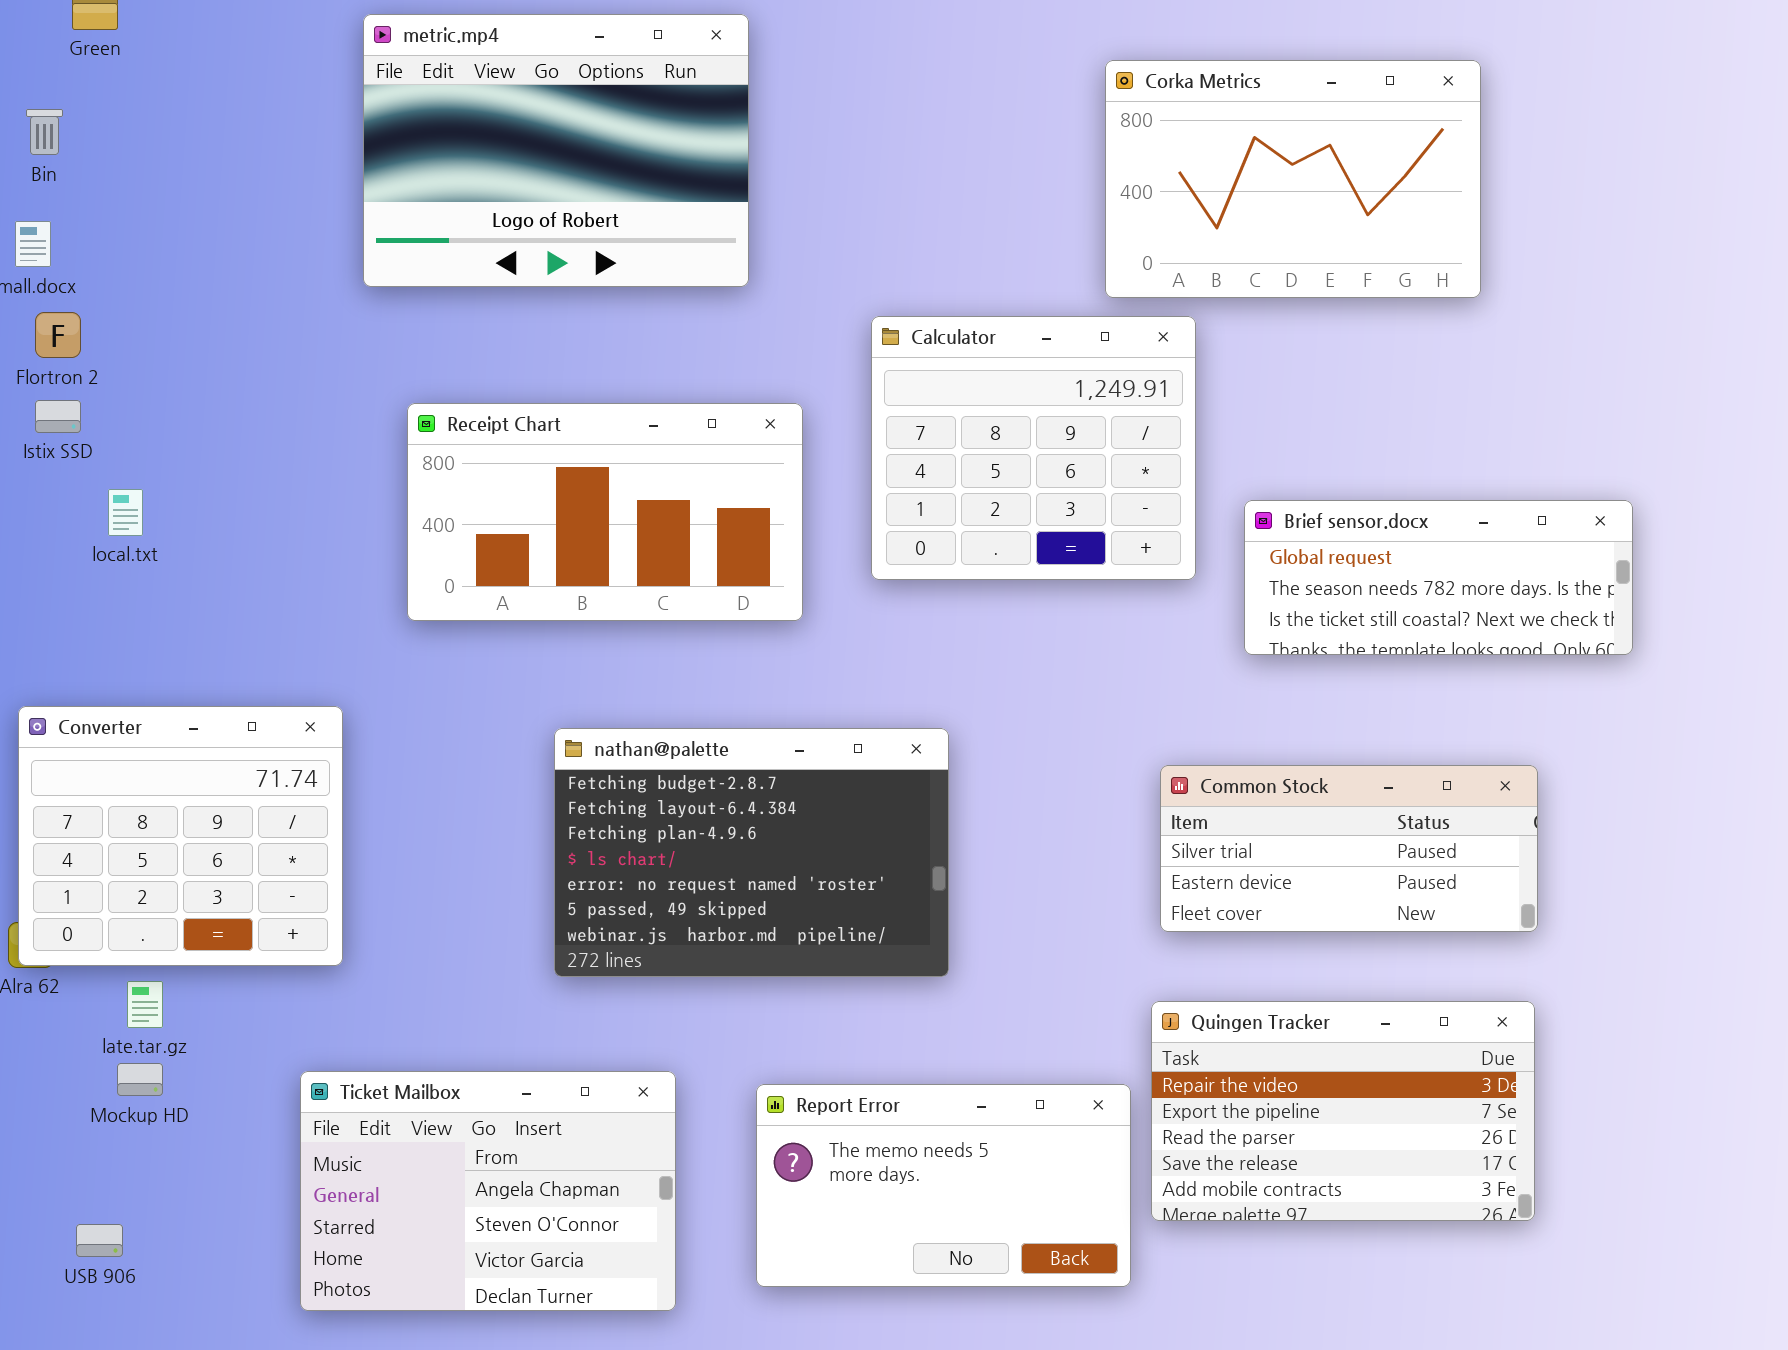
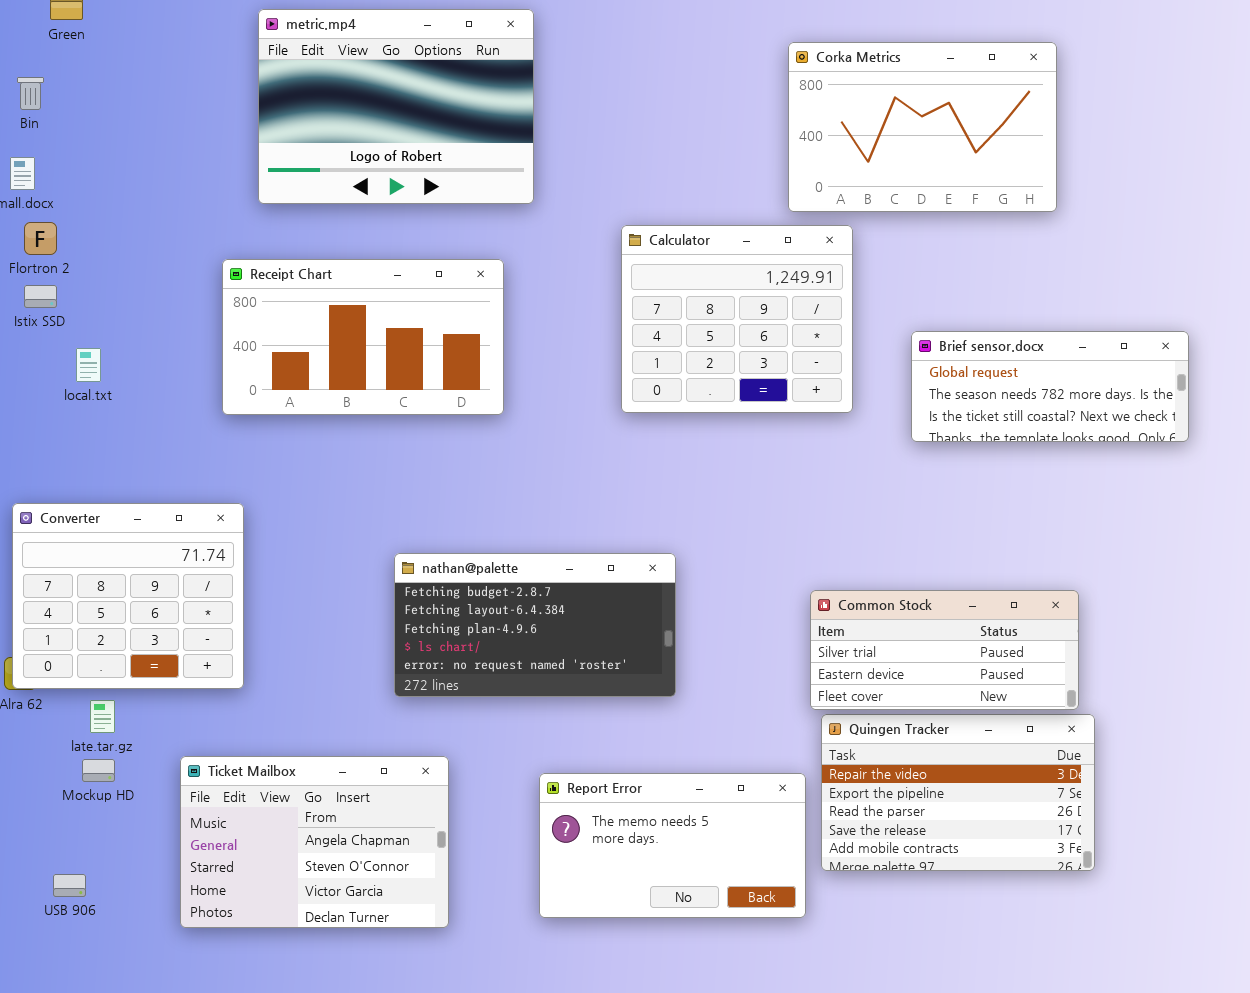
Receipt Chart: [407,403,803,621] -> [222,259,504,415], moved
Brief sensor.docx: [1244,500,1633,655] -> [911,331,1189,442], moved
nathan@palette: [554,728,949,977] -> [394,553,676,697], resized
Common Stock: [1160,765,1538,932] -> [810,590,1079,710], moved
Ticket Mailbox: [300,1071,676,1311] -> [180,756,449,928], moved

